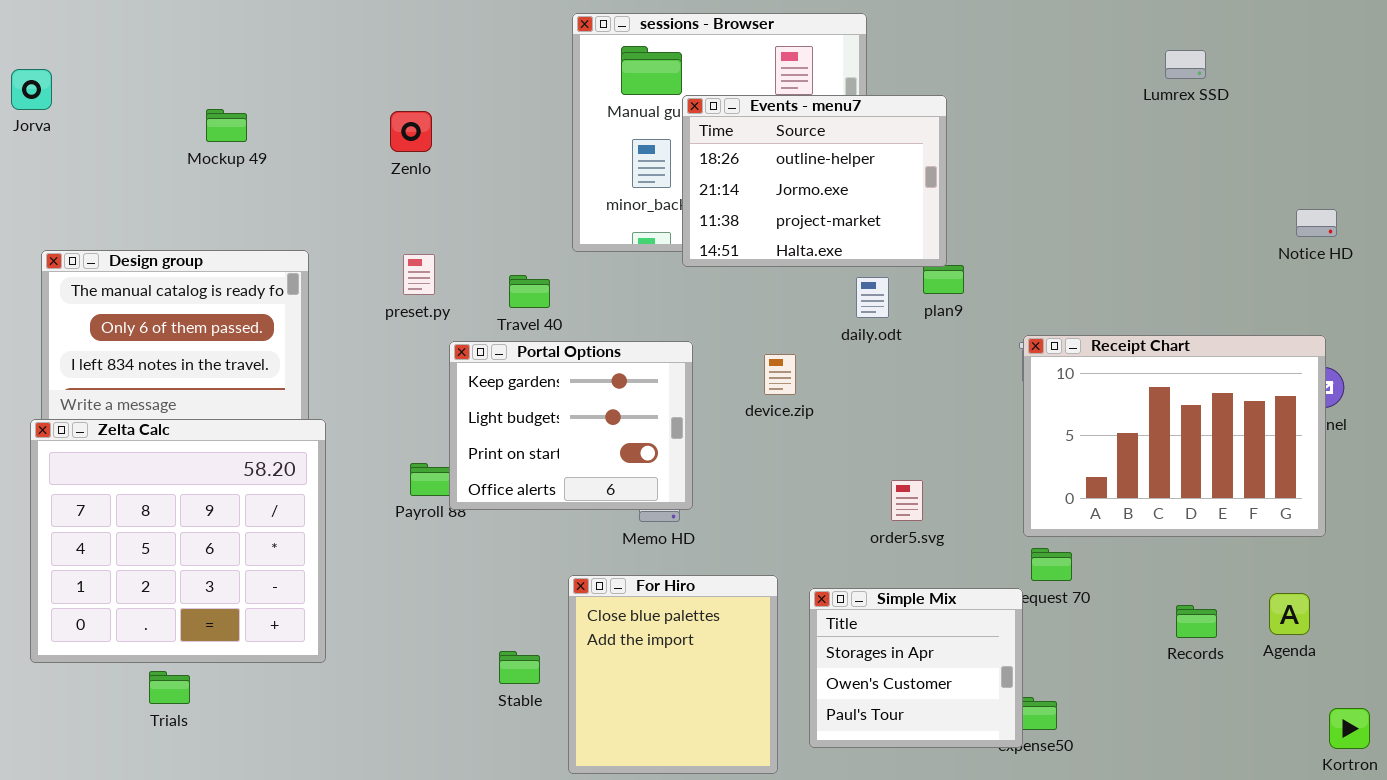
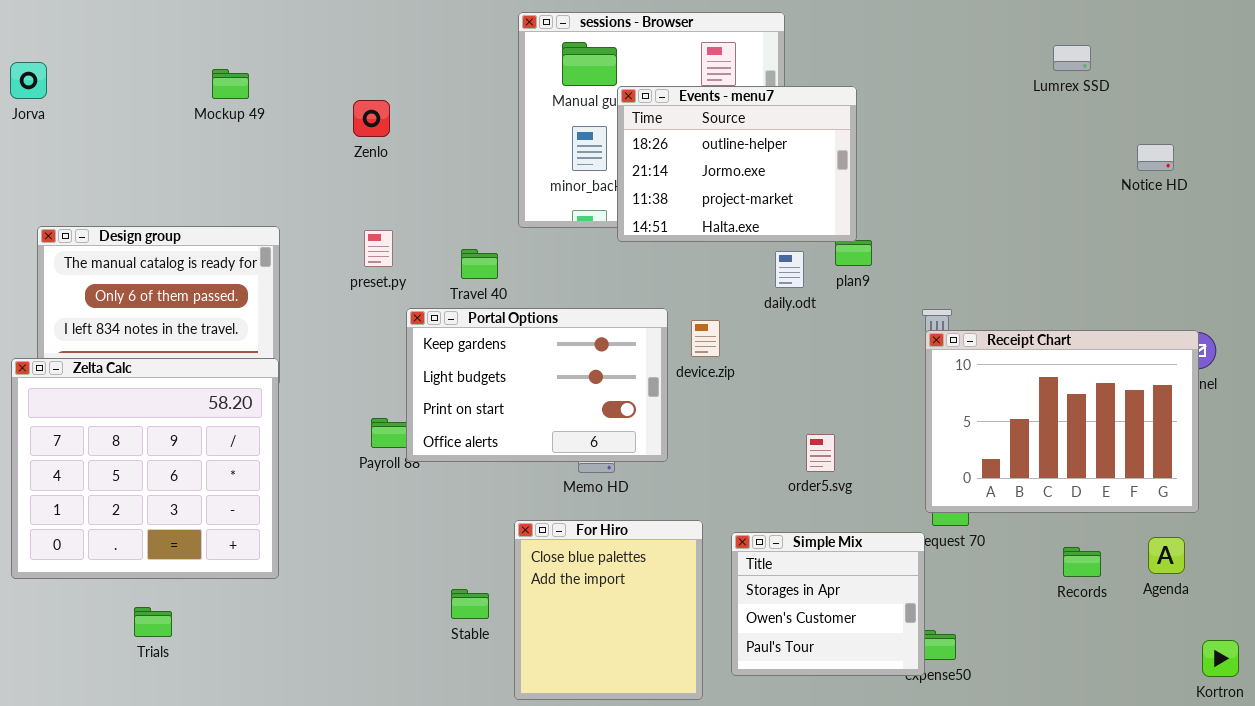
Mockup 49: [206,109,247,142] -> [212,69,249,99], moved
Notice HD: [1296,209,1337,237] -> [1137,144,1174,171], moved
Receipt Chart: [1023,335,1326,537] -> [925,330,1199,513], moved
Portal Options: [449,341,693,510] -> [406,308,668,462], resized
Zelta Calc: [30,419,326,663] -> [11,358,279,579], moved

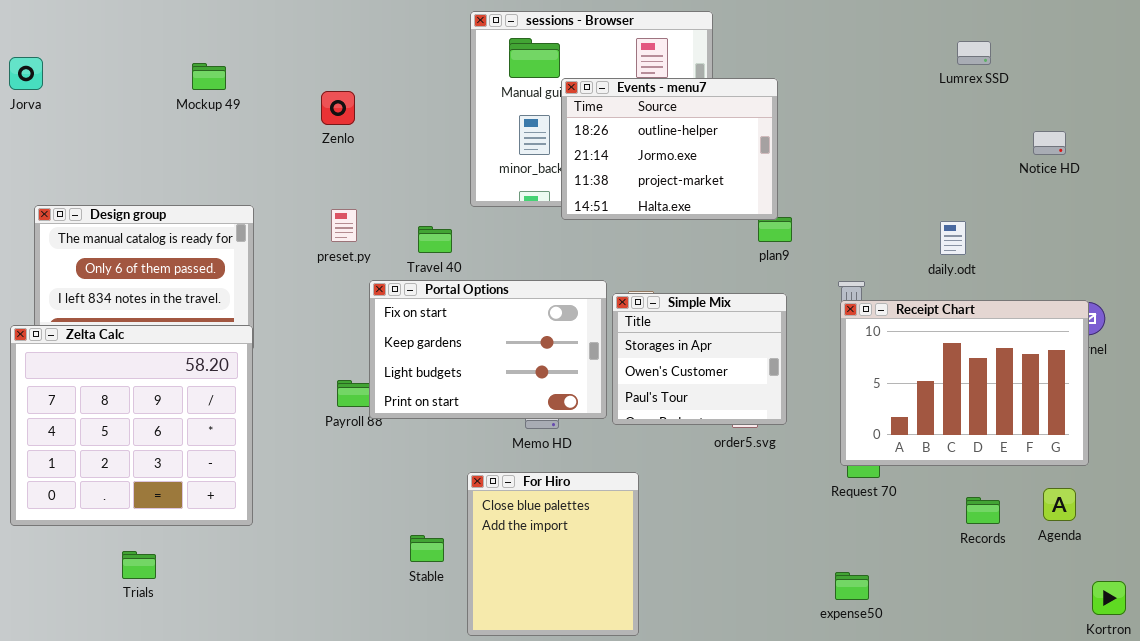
daily.odt: [775,251,804,288] -> [940,221,966,255], moved
Portal Options: [406,308,668,462] -> [369,280,607,419], scrolled up 1 row
Simple Mix: [731,532,925,676] -> [612,293,787,425], moved

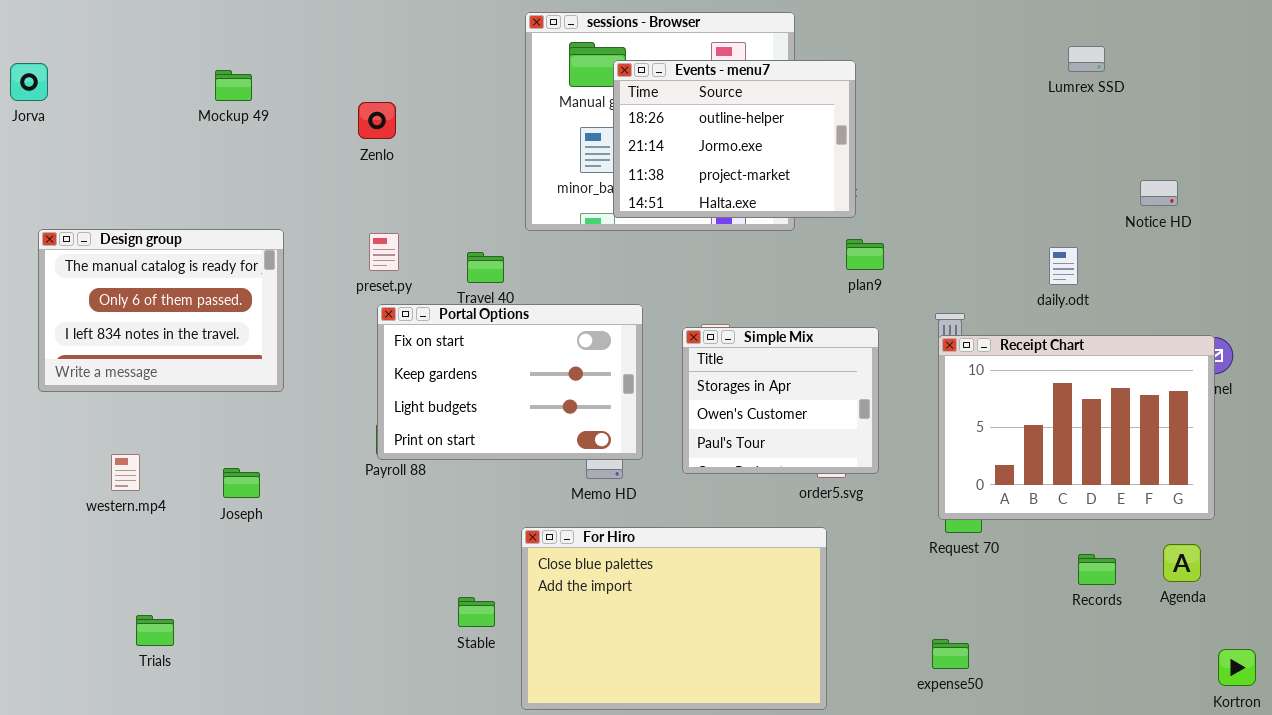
Events - menu7: [561,78,778,220] -> [613,60,856,218], moved
Notice HD: [1033,131,1066,155] -> [1140,180,1178,206], moved
Portal Options: [369,280,607,419] -> [377,304,643,460], moved
Zelta Calc: [10,325,253,526] -> none, closed
For Hiro: [467,472,639,636] -> [521,527,827,710], resized

